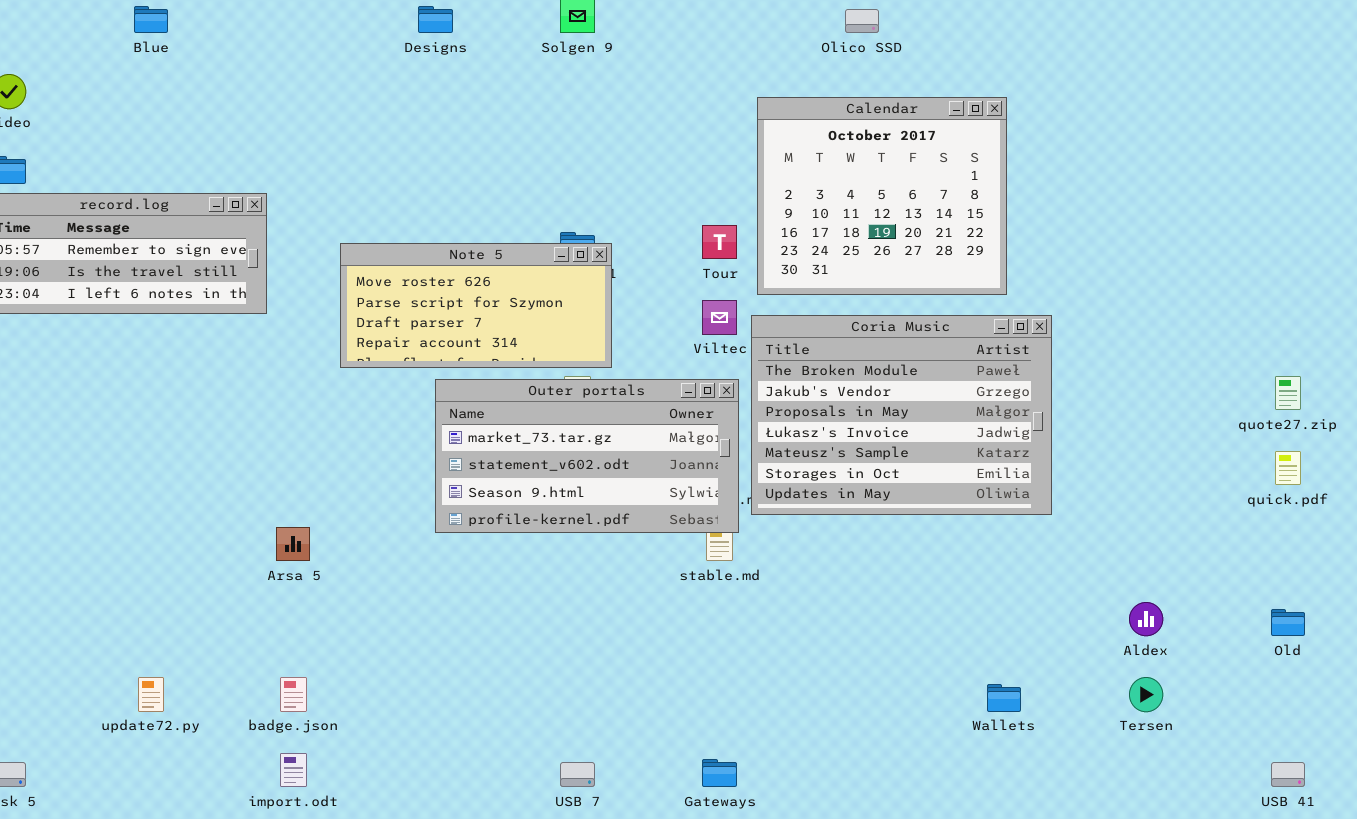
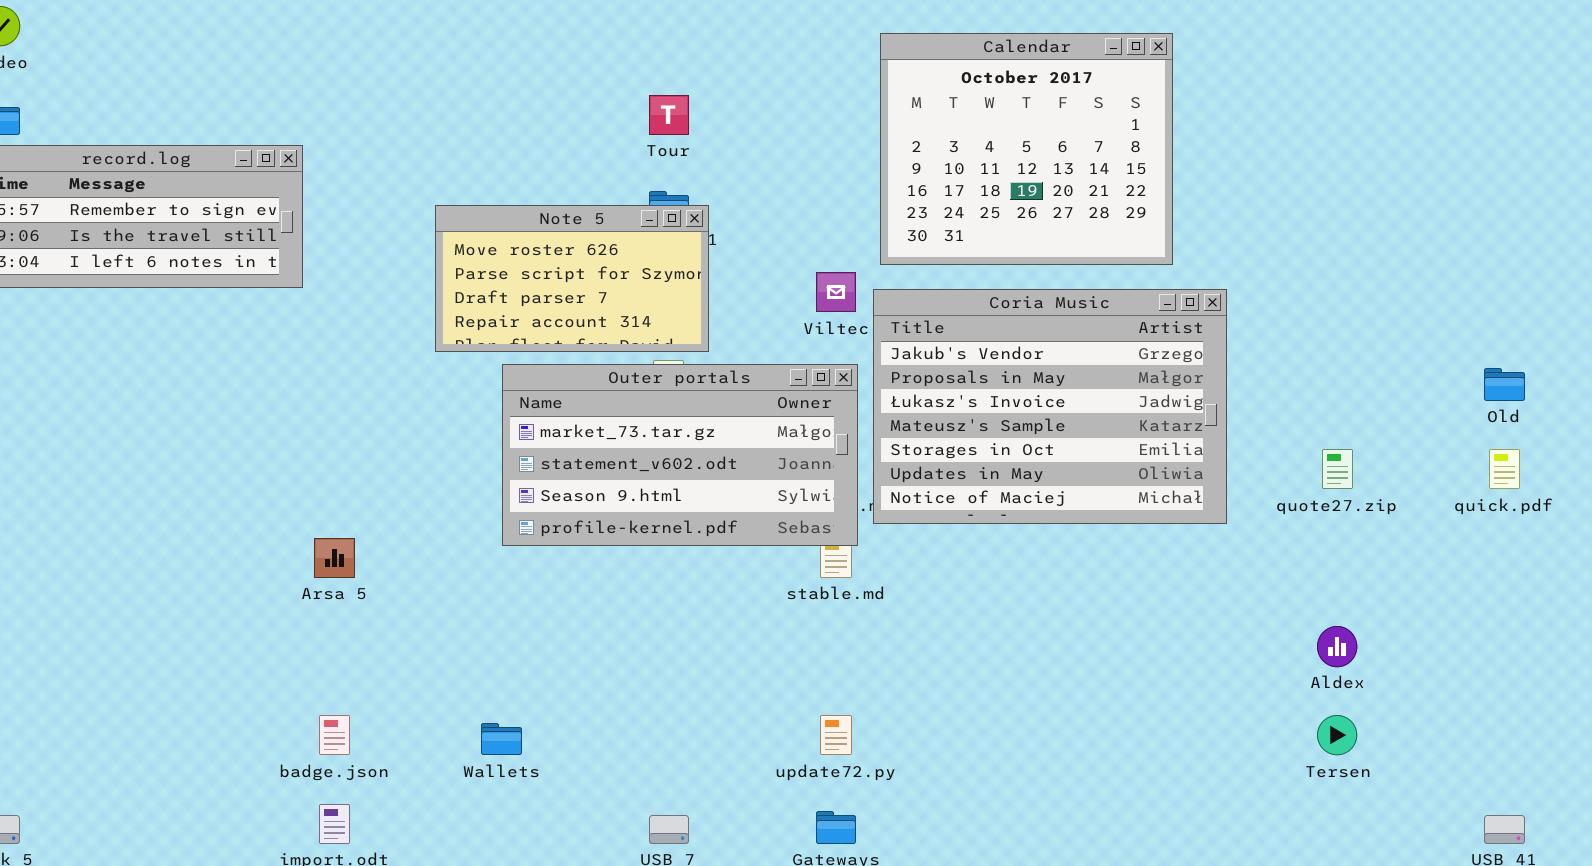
Tour: [702,225,737,259] -> [649,95,689,135], moved
Note 5: [340,243,612,368] -> [435,205,709,352], resized
Coria Music: [751,315,1052,515] -> [873,289,1227,524], scrolled down 1 row
quote27.zip: [1275,376,1301,410] -> [1322,449,1353,489], moved
Old: [1271,609,1305,636] -> [1484,368,1525,401], moved
update72.py: [138,677,164,712] -> [820,715,852,755], moved
Wallets: [987,684,1021,712] -> [481,723,522,755], moved

